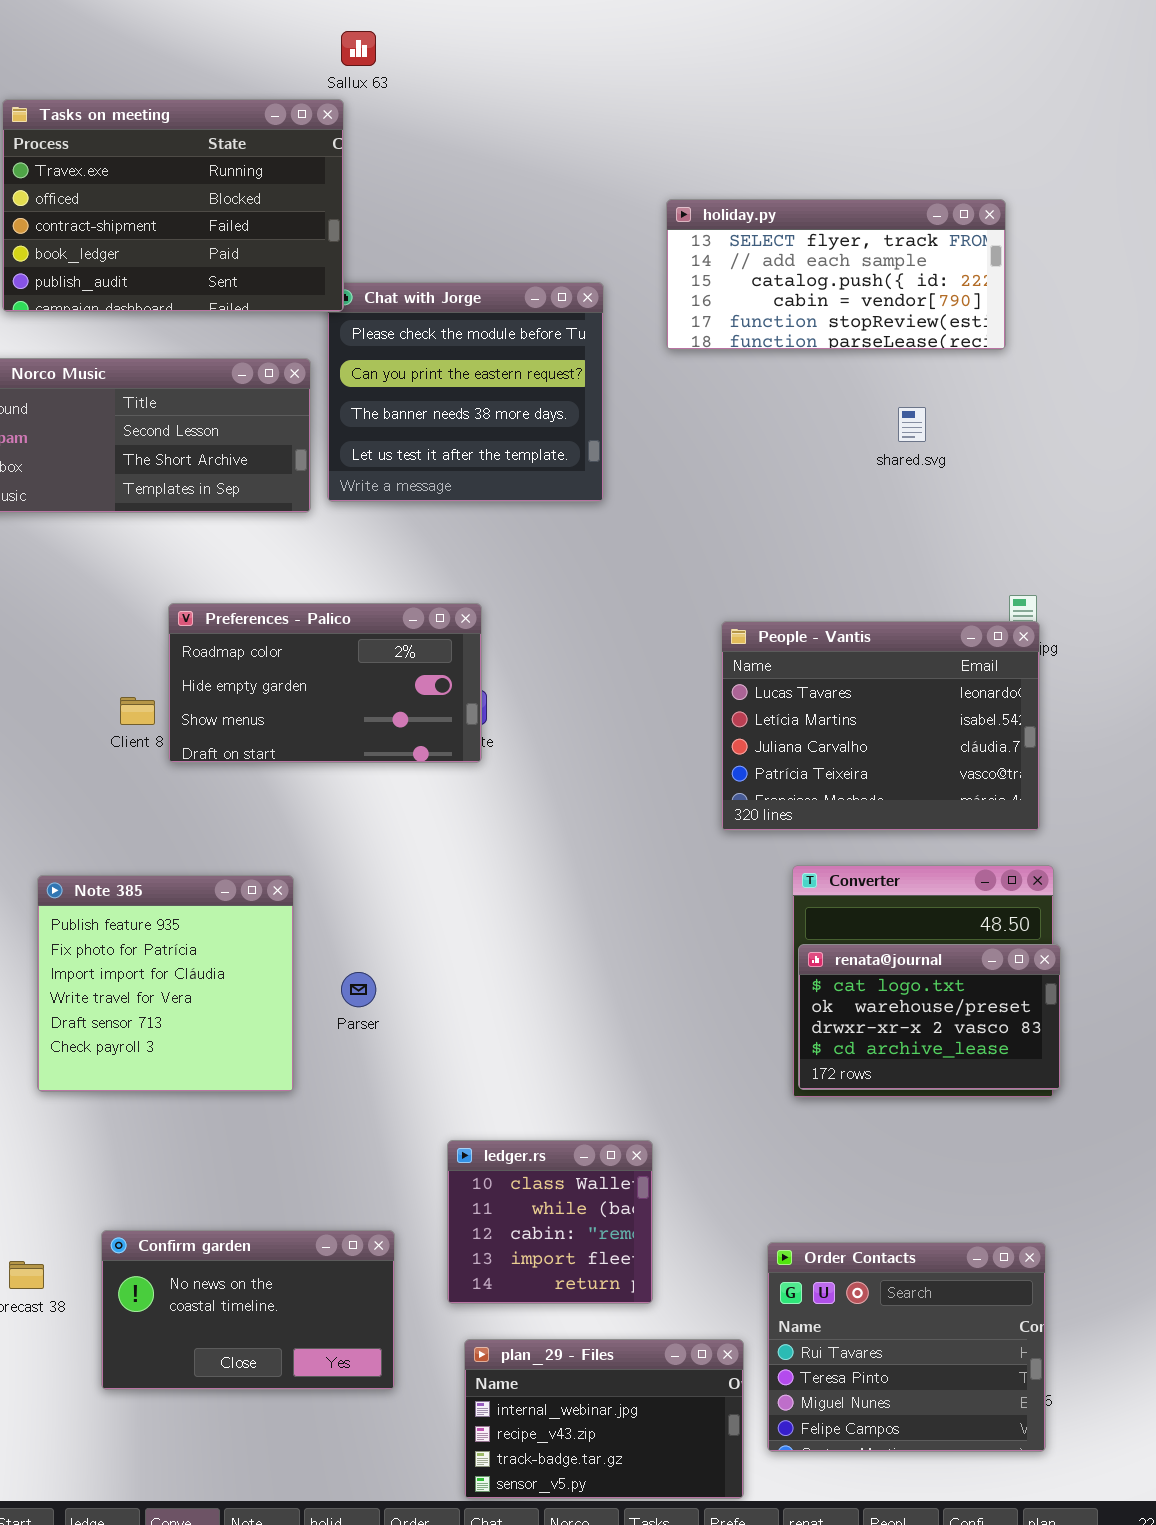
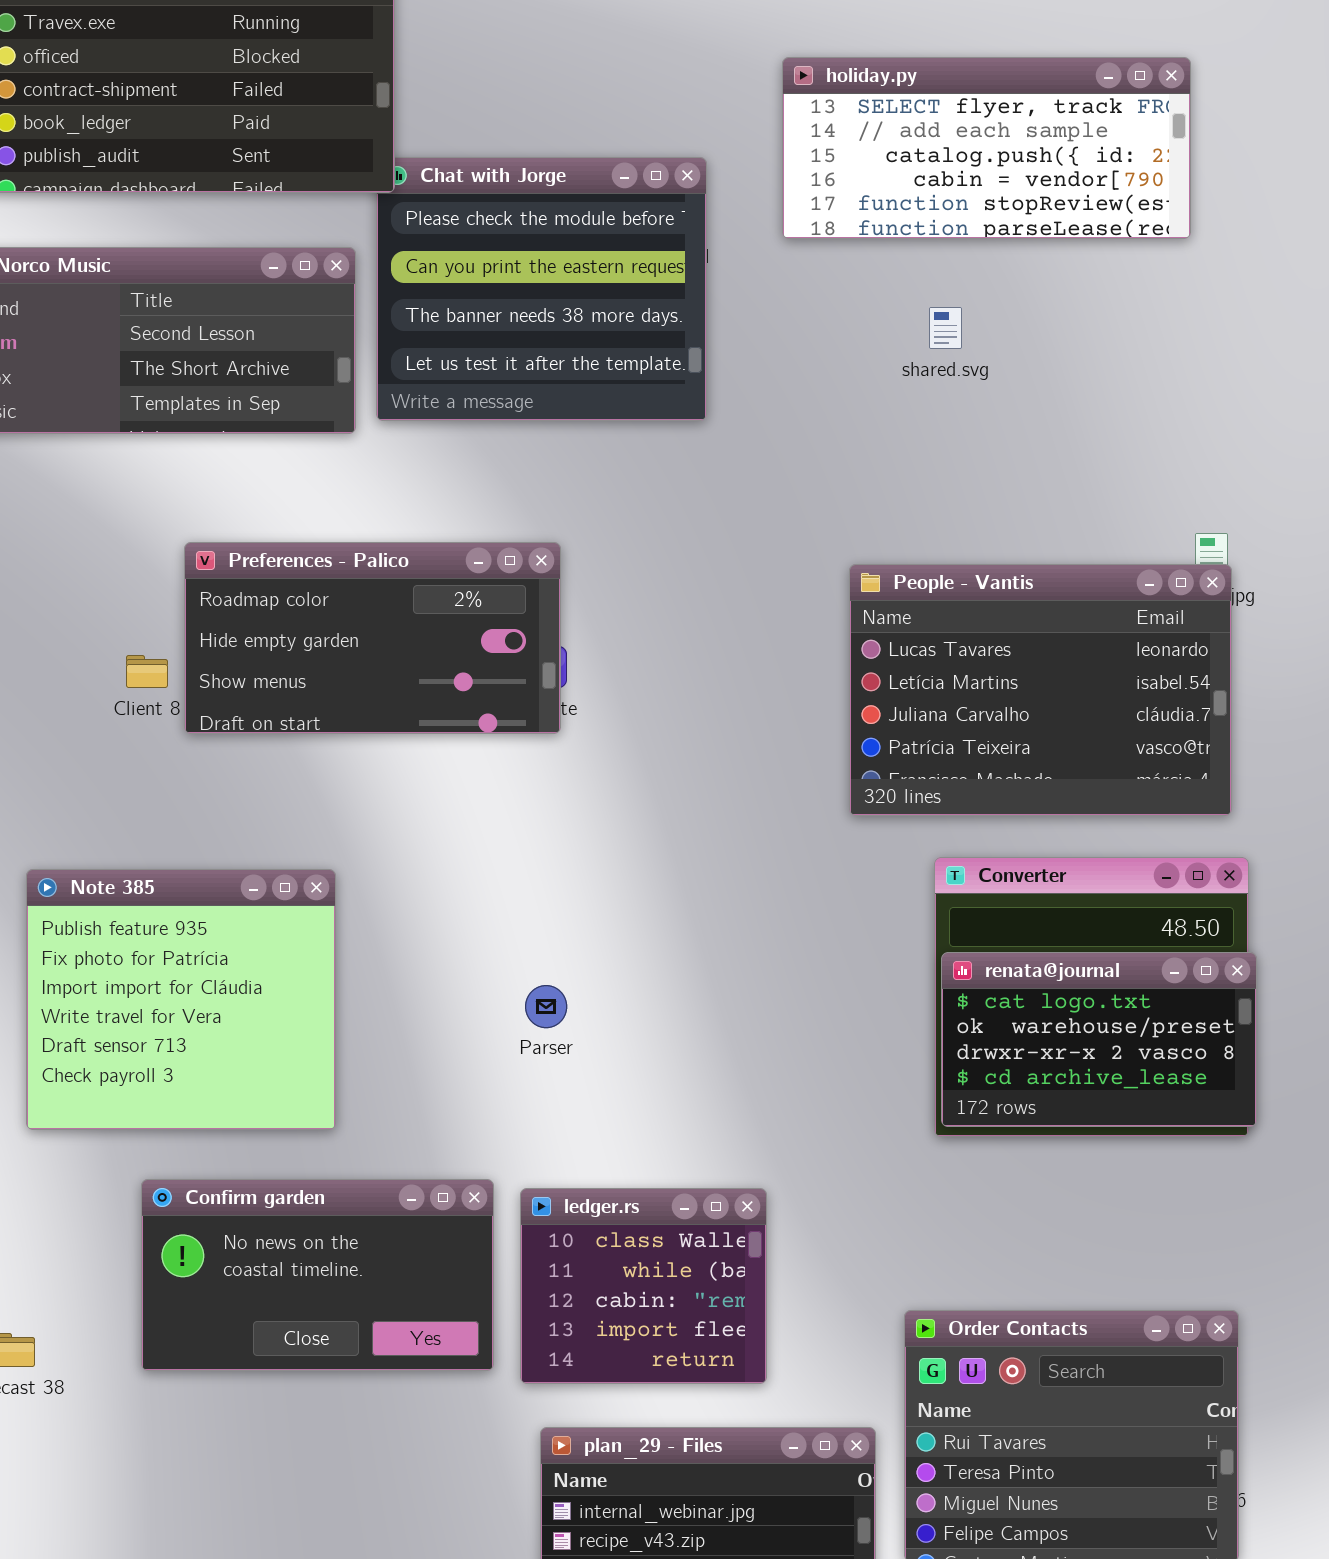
shared.svg: [898,407,926,442] -> [929,307,962,349], moved
Parser: [341,972,376,1007] -> [525,985,567,1028], moved
Confirm garden: [101,1230,395,1390] -> [141,1179,494,1371], moved

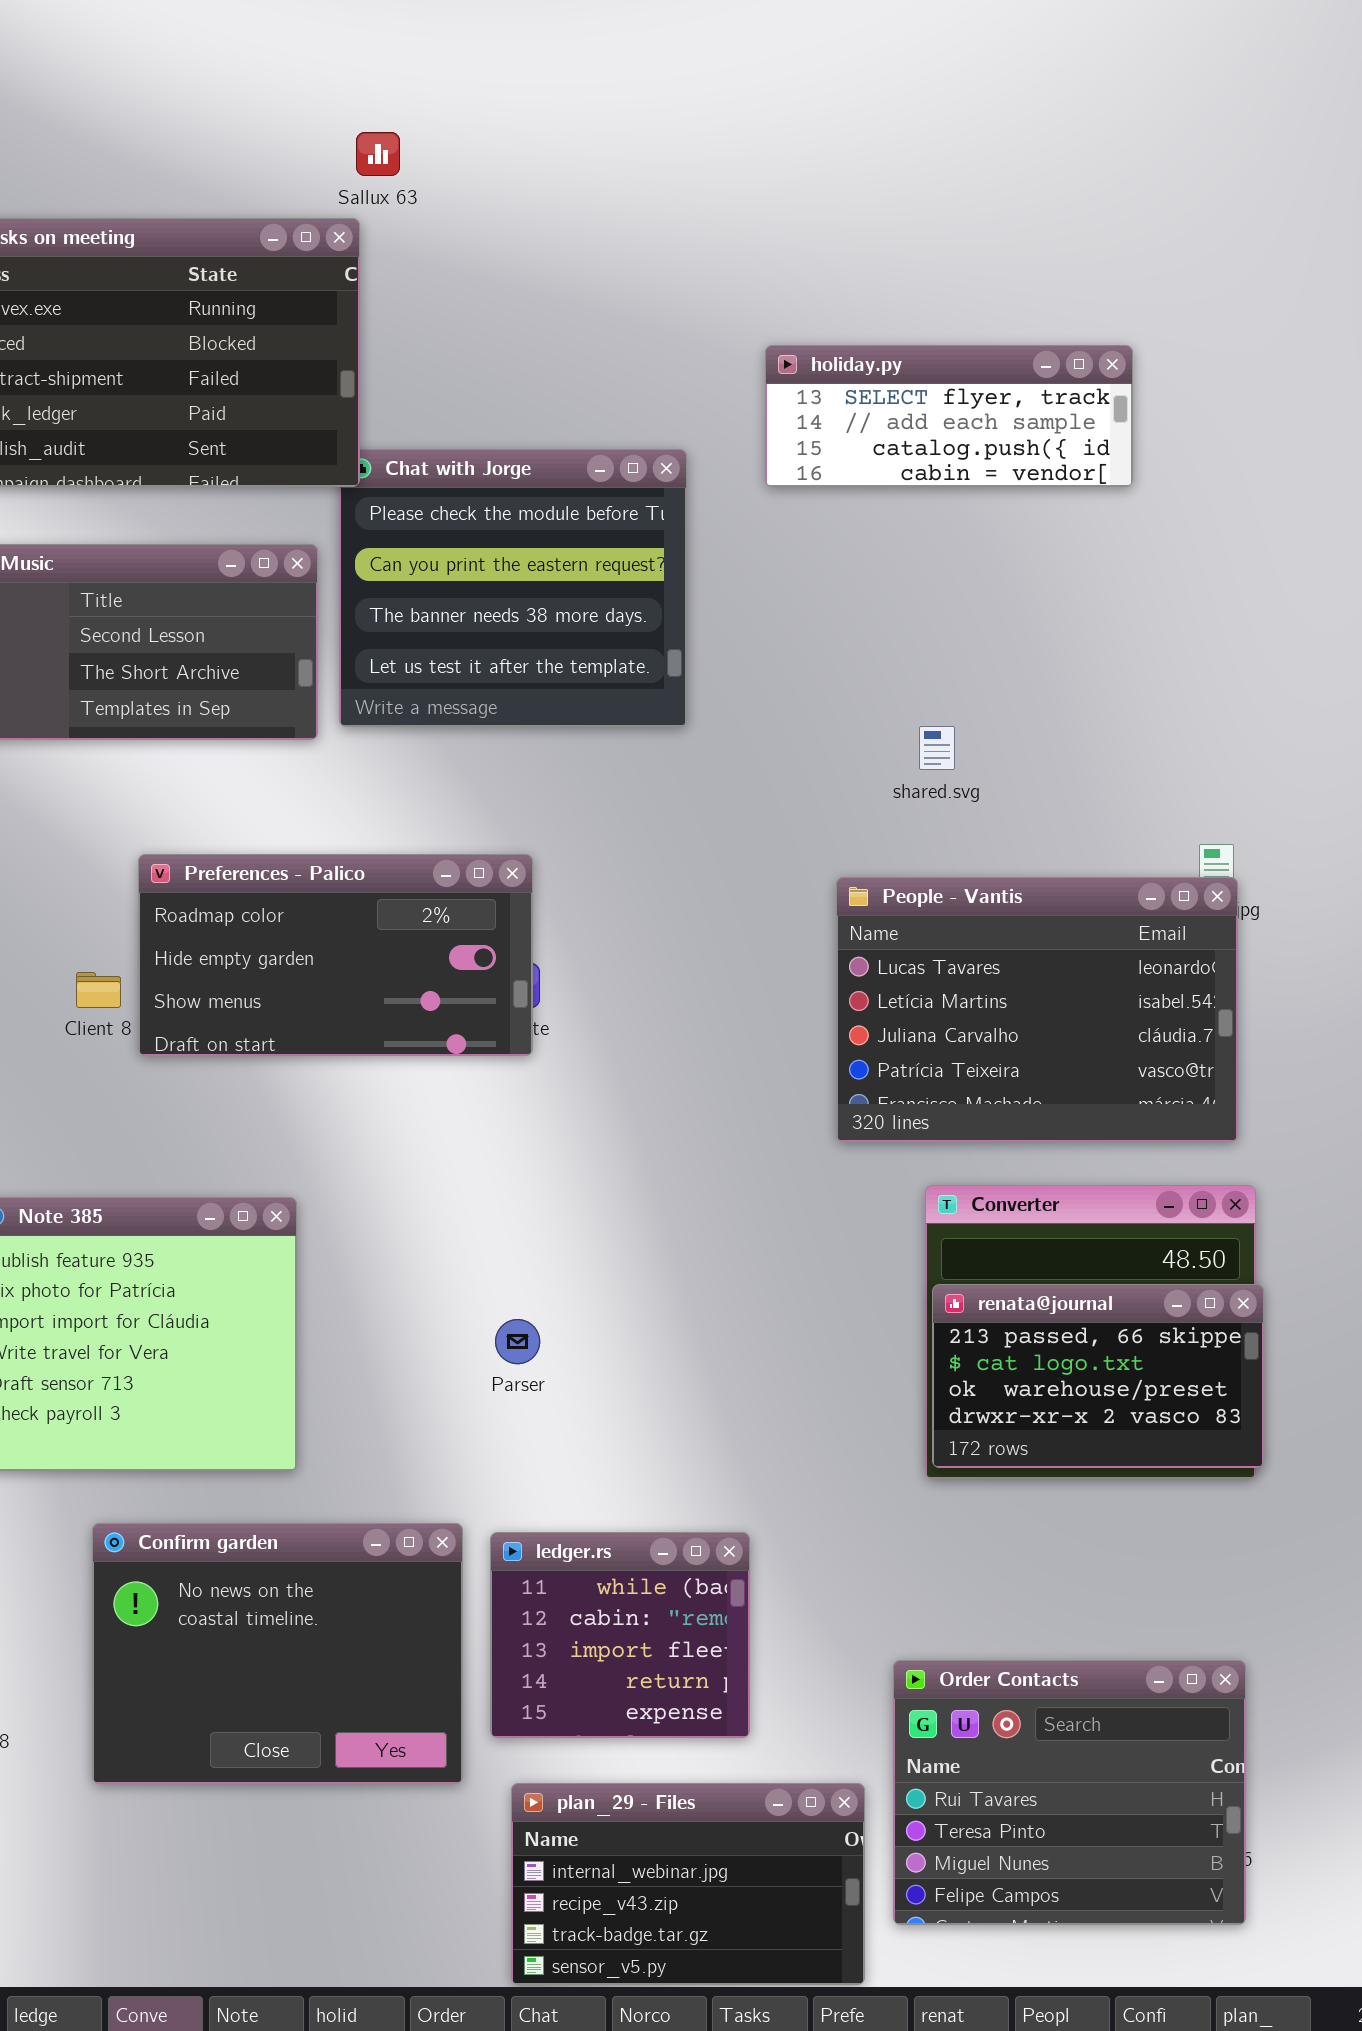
holiday.py: [782,57,1191,239] -> [765,345,1133,487], resized
shared.svg: [929,307,962,349] -> [919,726,955,770], moved
renata@journal: [941,952,1257,1127] -> [932,1284,1264,1468], scrolled up 1 row
Confirm garden: [141,1179,494,1371] -> [92,1523,463,1784], resized
ledger.rs: [520,1188,767,1384] -> [490,1532,750,1738], scrolled down 1 row

